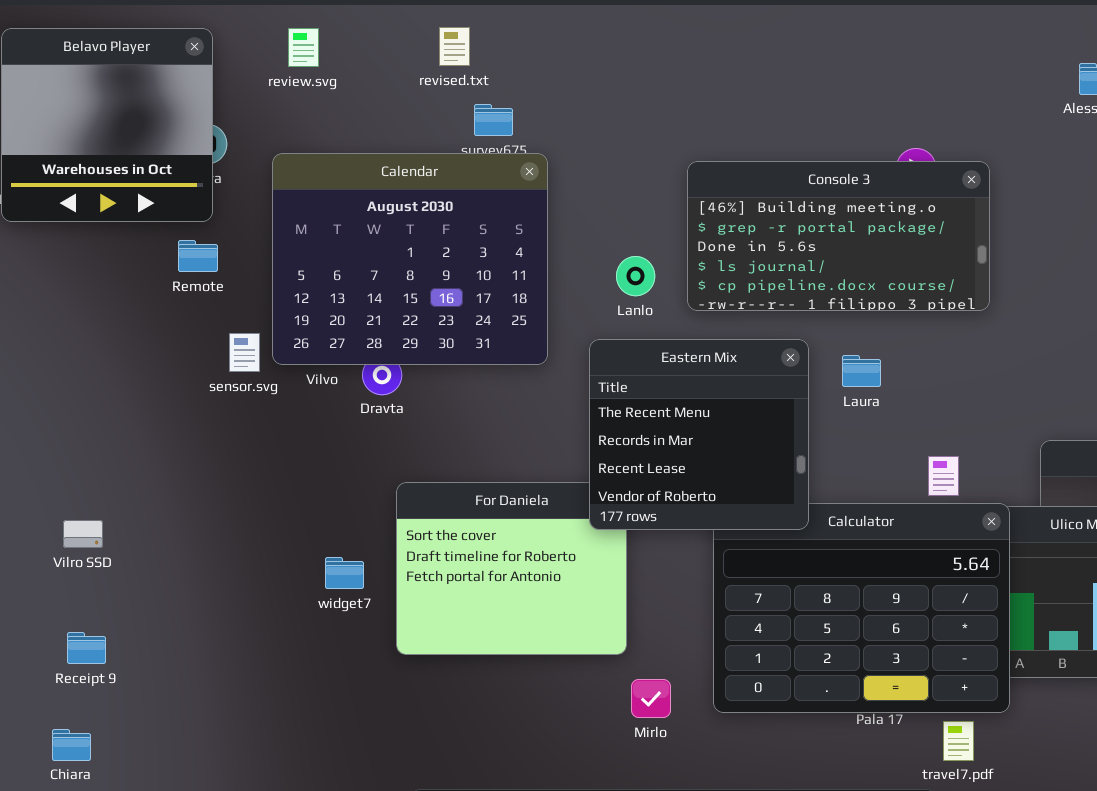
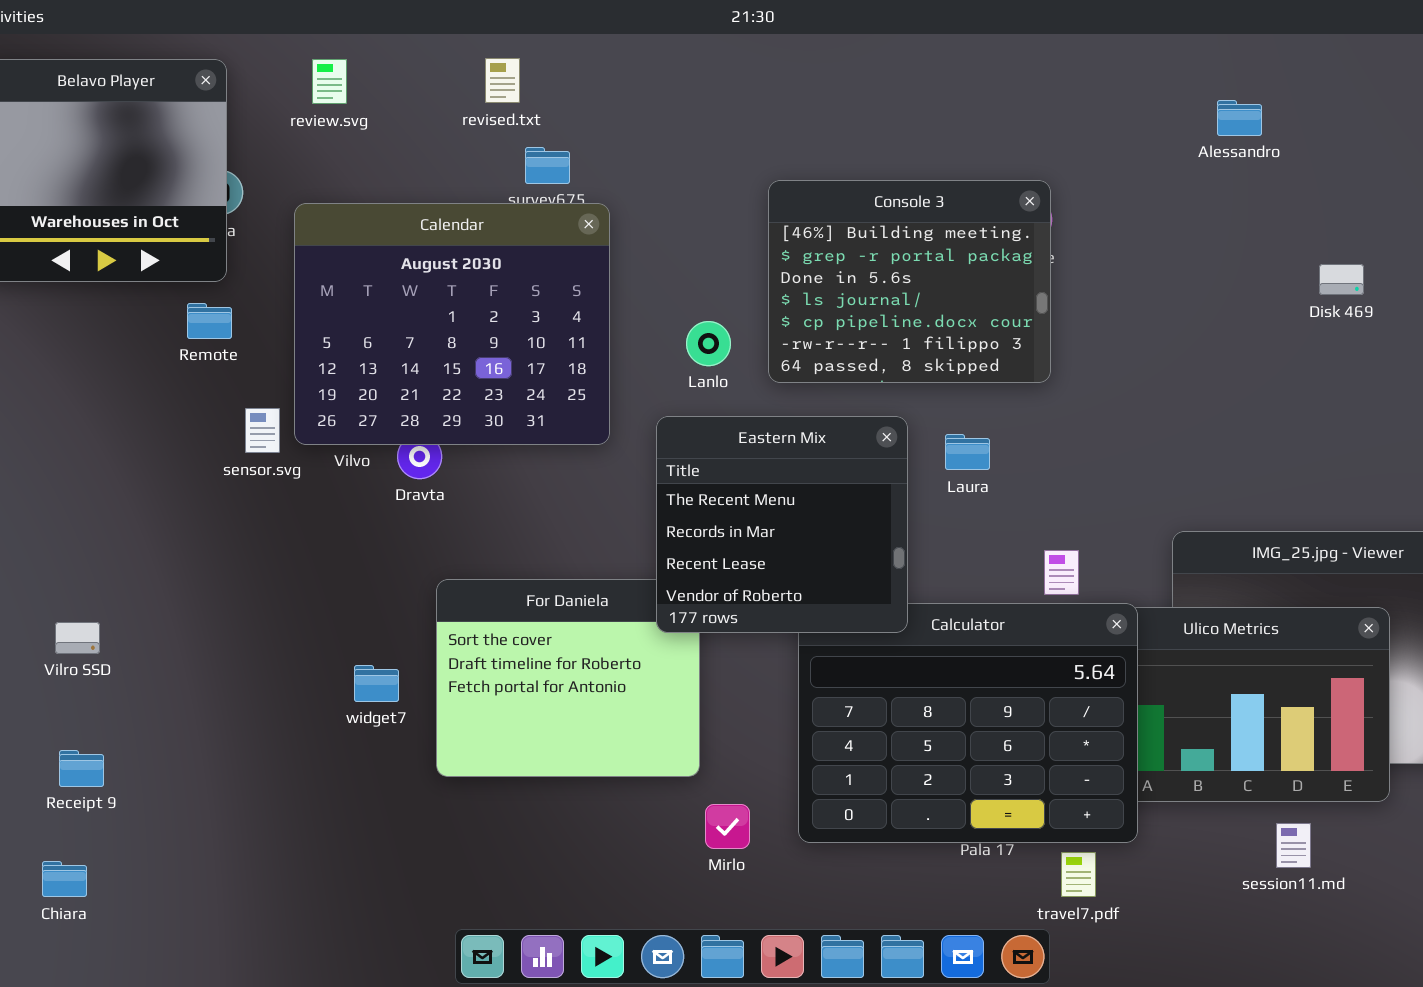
Console 3: [687,161,990,311] -> [768,180,1051,383], resized

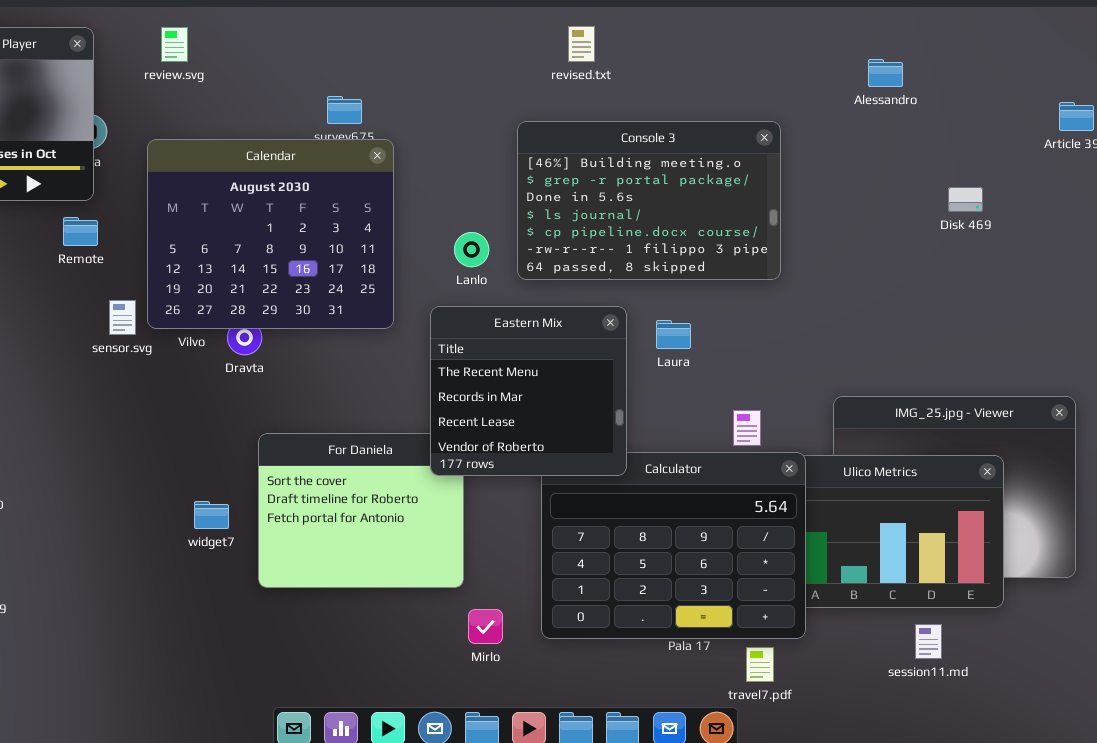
revised.txt: [485,58,520,103] -> [568,26,595,62], moved
Console 3: [768,180,1051,383] -> [517,121,781,280], resized

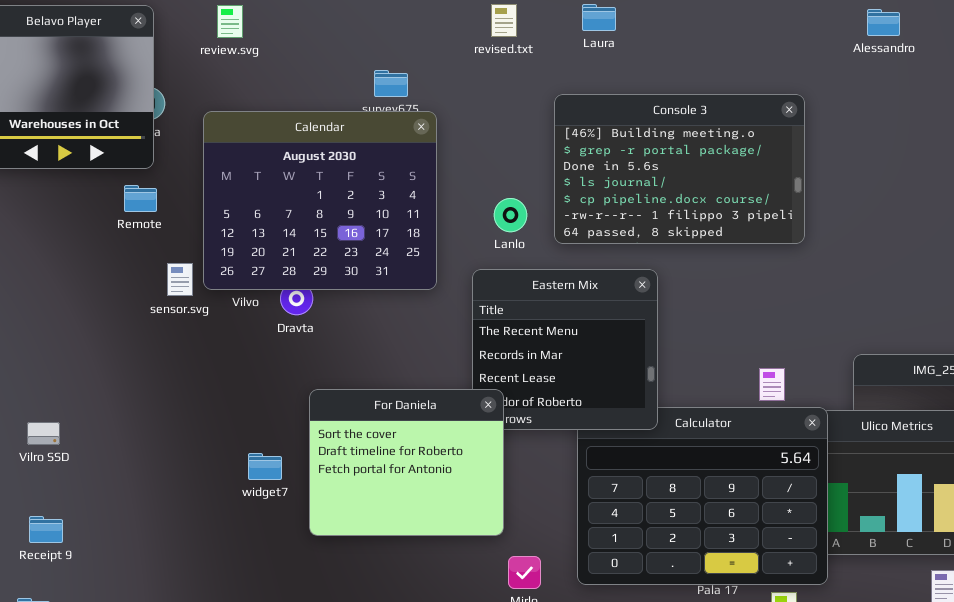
revised.txt: [568,26,595,62] -> [491,4,517,37], moved
Alessandro: [868,59,903,87] -> [867,9,900,36], moved
Laura: [656,320,691,349] -> [582,4,616,31], moved
For Daniela: [258,433,464,588] -> [309,389,504,536], raised

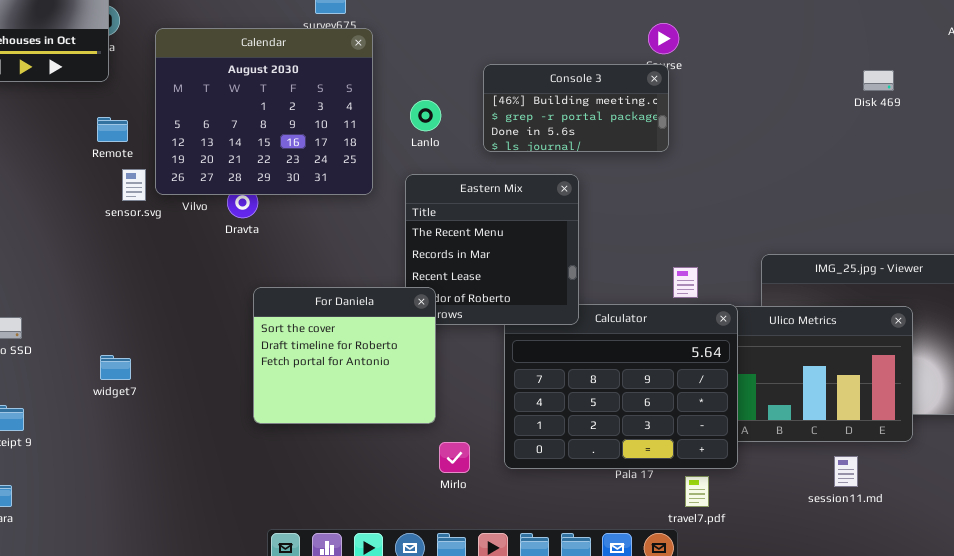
Console 3: [554,94,805,244] -> [483,64,669,152], resized
Remote: [124,185,157,212] -> [97,117,128,142], moved
Lanlo: [494,198,527,232] -> [410,100,441,131], moved
widget7: [248,453,282,480] -> [100,355,131,380], moved

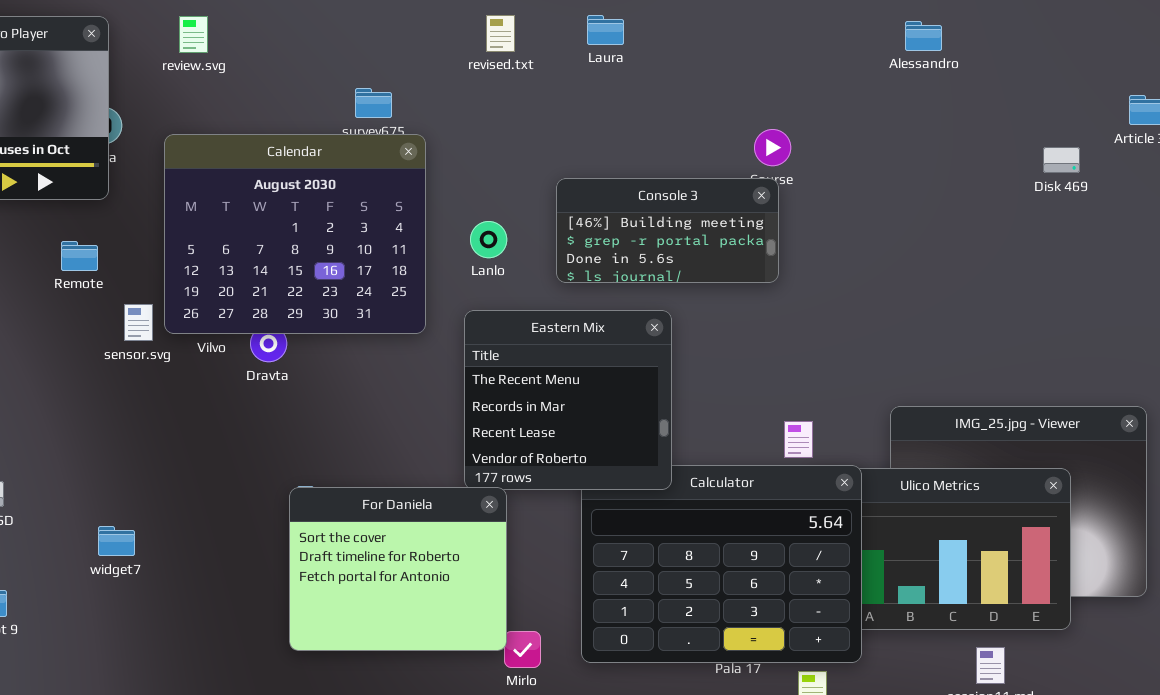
Disk 469: [863,70,894,91] -> [1043,147,1080,173], moved
Remote: [97,117,128,142] -> [61,241,98,271], moved
For Daniela: [253,287,436,424] -> [289,487,507,651], moved

